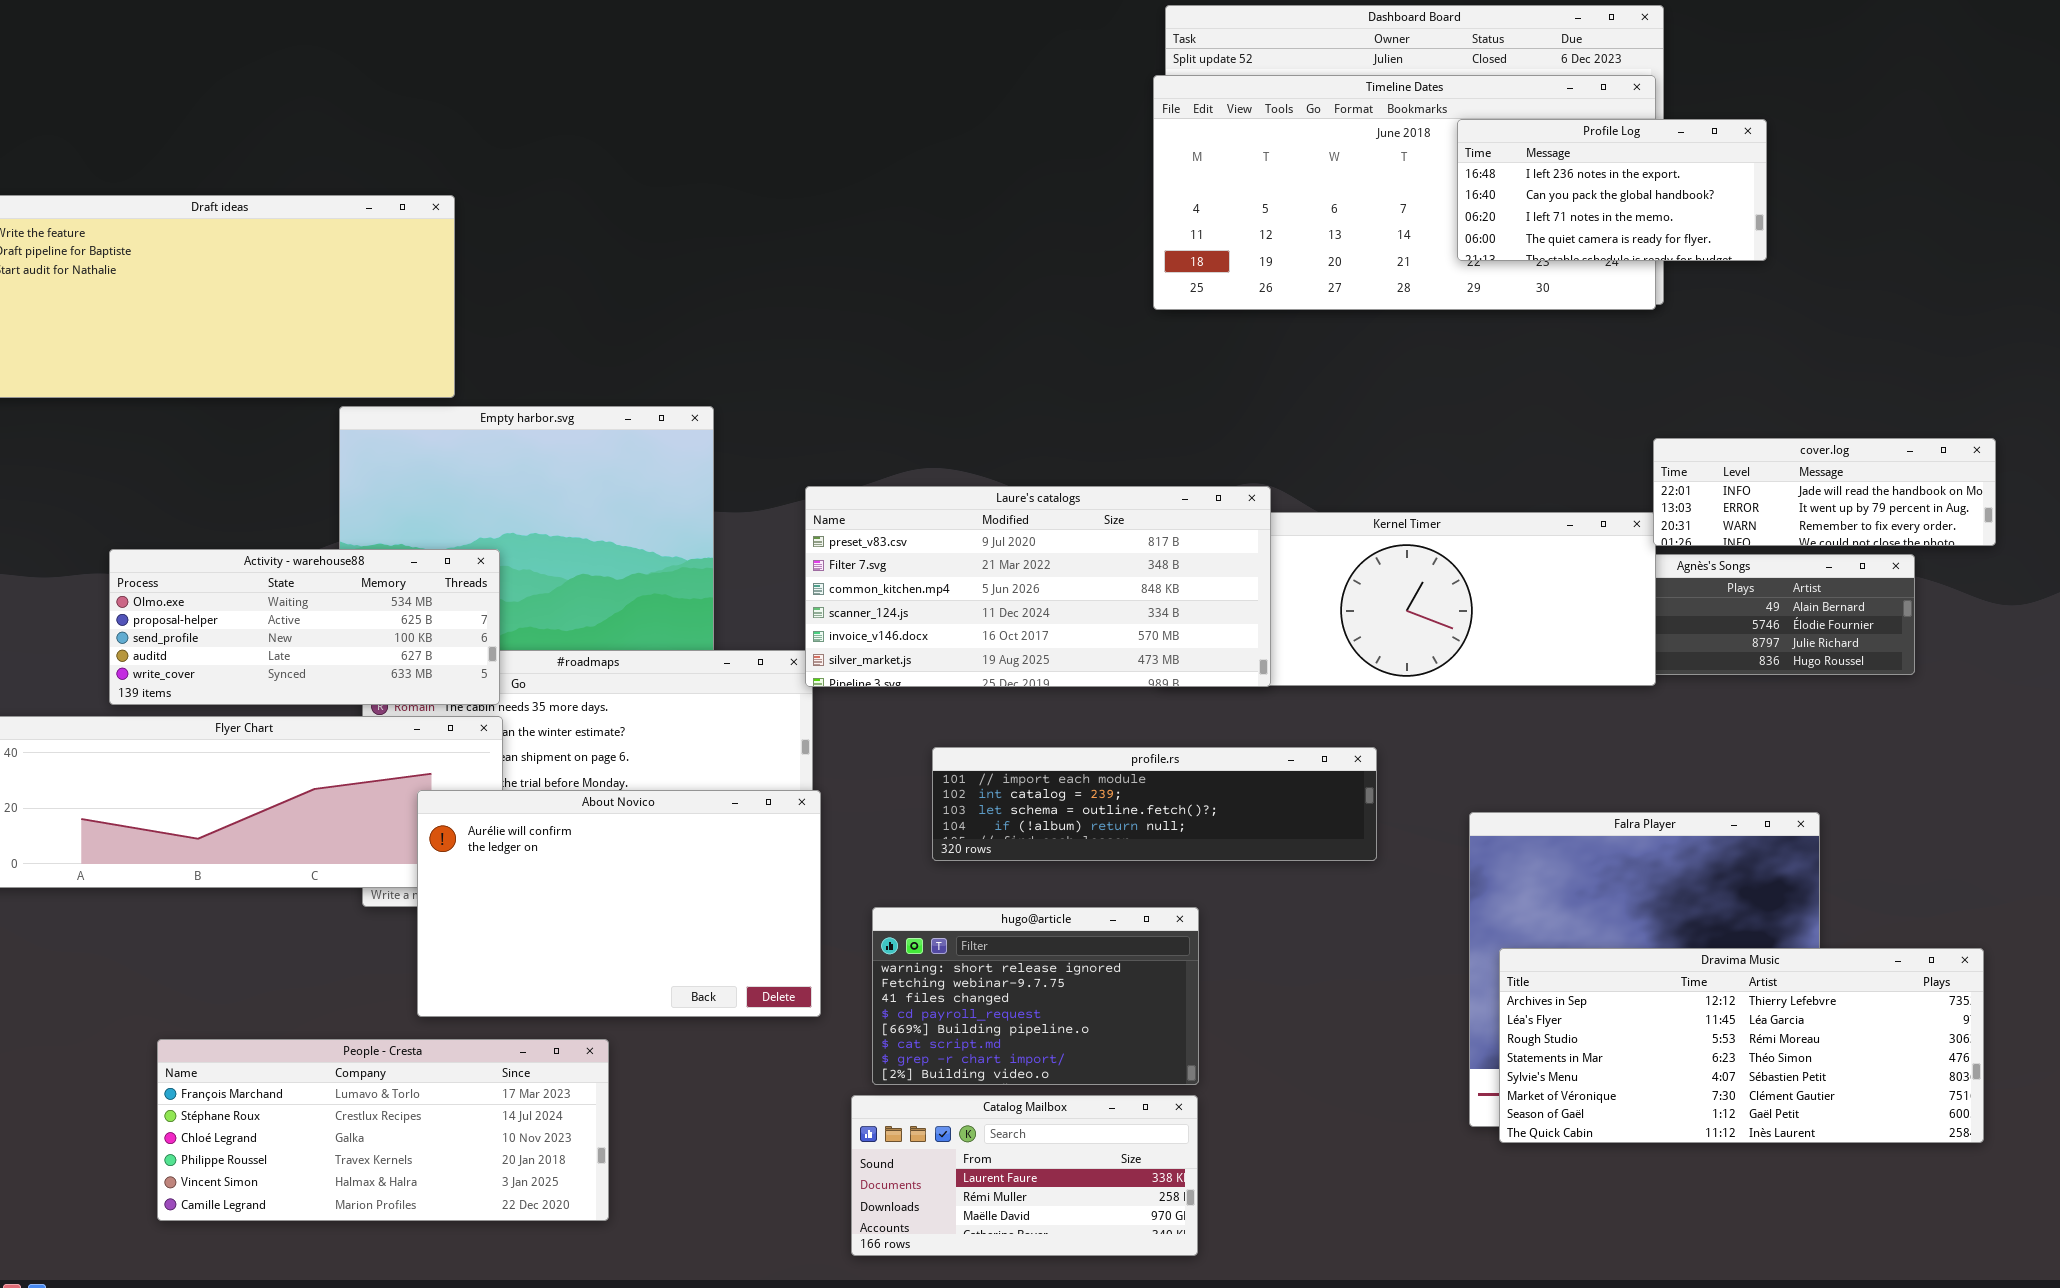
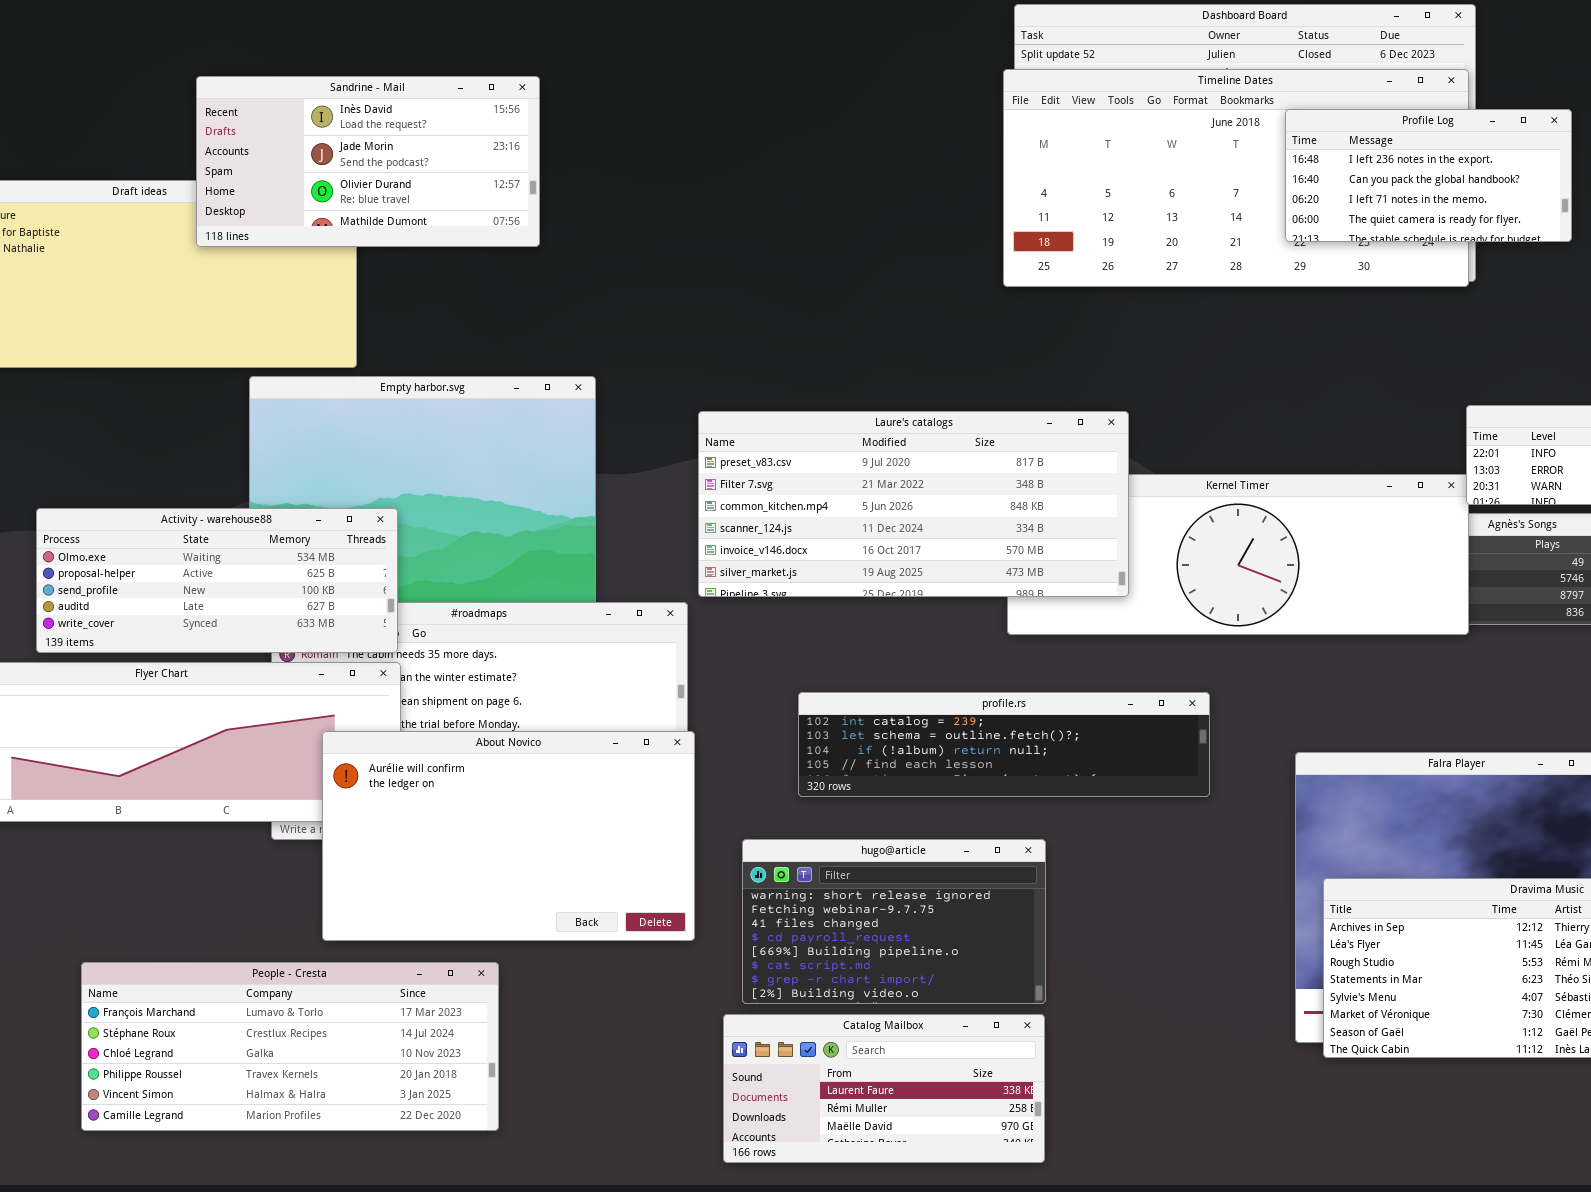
Sandrine - Mail: none -> [196,76,540,247], opened
Laure's catalogs: [805,486,1271,687] -> [698,411,1129,597], moved
profile.rs: [932,747,1377,861] -> [798,692,1210,797], scrolled down 1 row

